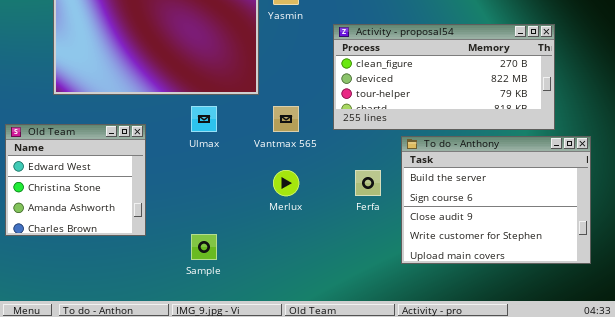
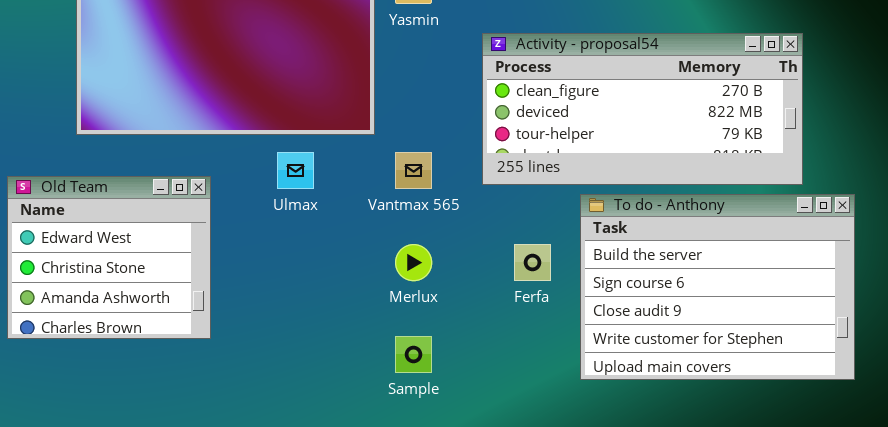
Sample: [191,234,217,260] -> [395,336,432,373], moved

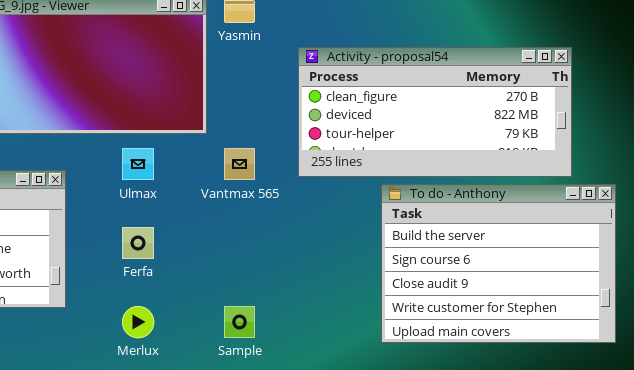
Merlux: [395,244,432,281] -> [122,306,154,338], moved
Ferfa: [514,244,551,281] -> [122,227,154,259], moved

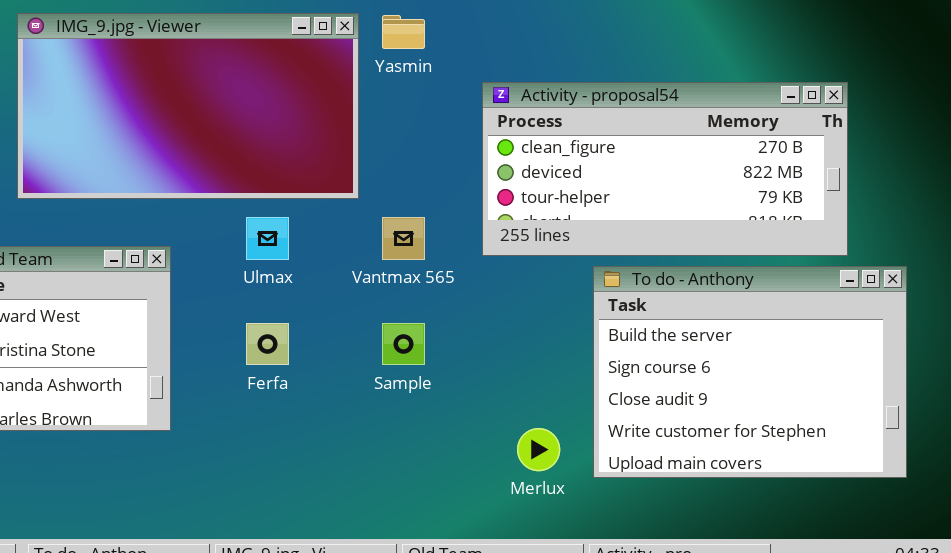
Merlux: [122,306,154,338] -> [517,428,560,471], moved
Sample: [224,306,255,338] -> [382,323,425,365], moved

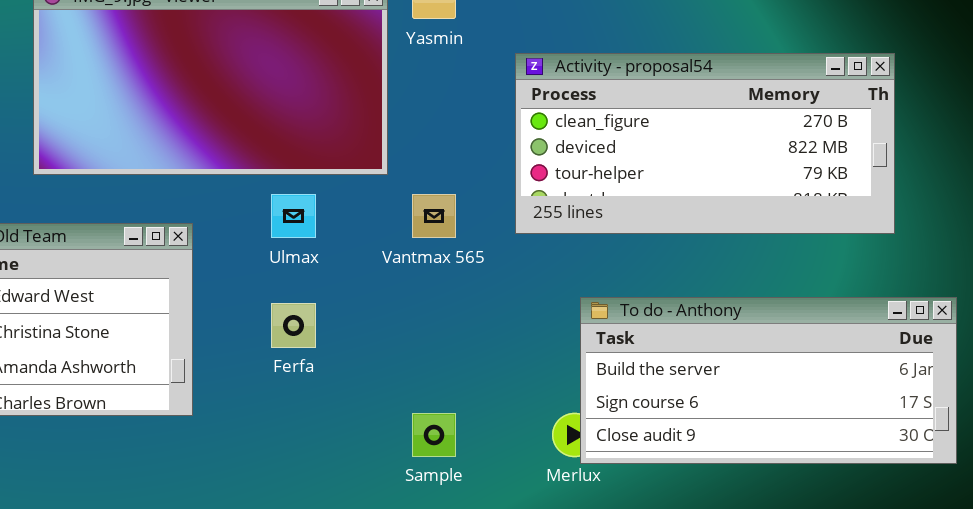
To do - Anthony: [593,266,907,478] -> [580,297,957,464], resized
Sample: [382,323,425,365] -> [412,413,456,457], moved

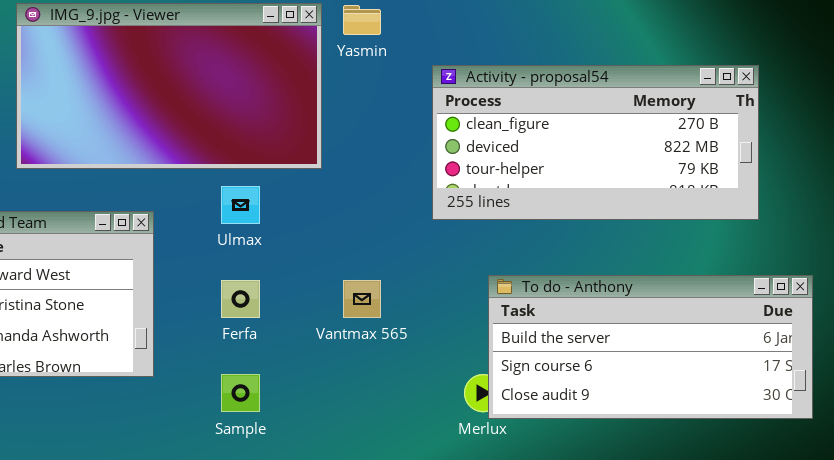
Vantmax 565: [412,194,456,238] -> [343,280,381,318], moved
Sample: [412,413,456,457] -> [221,374,260,412], moved

